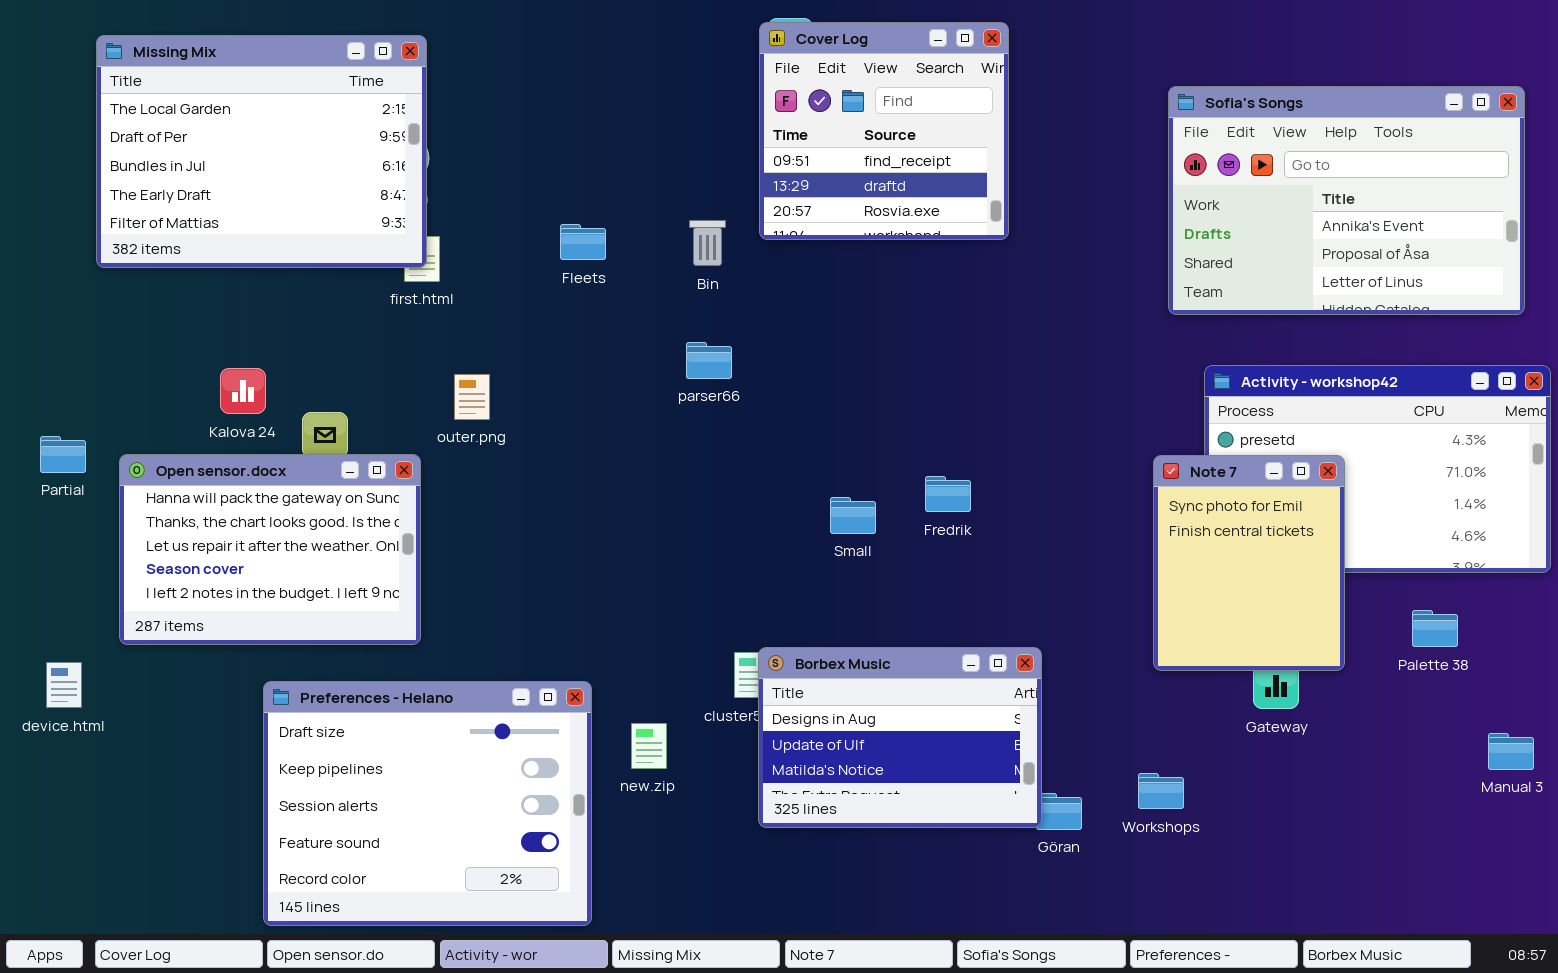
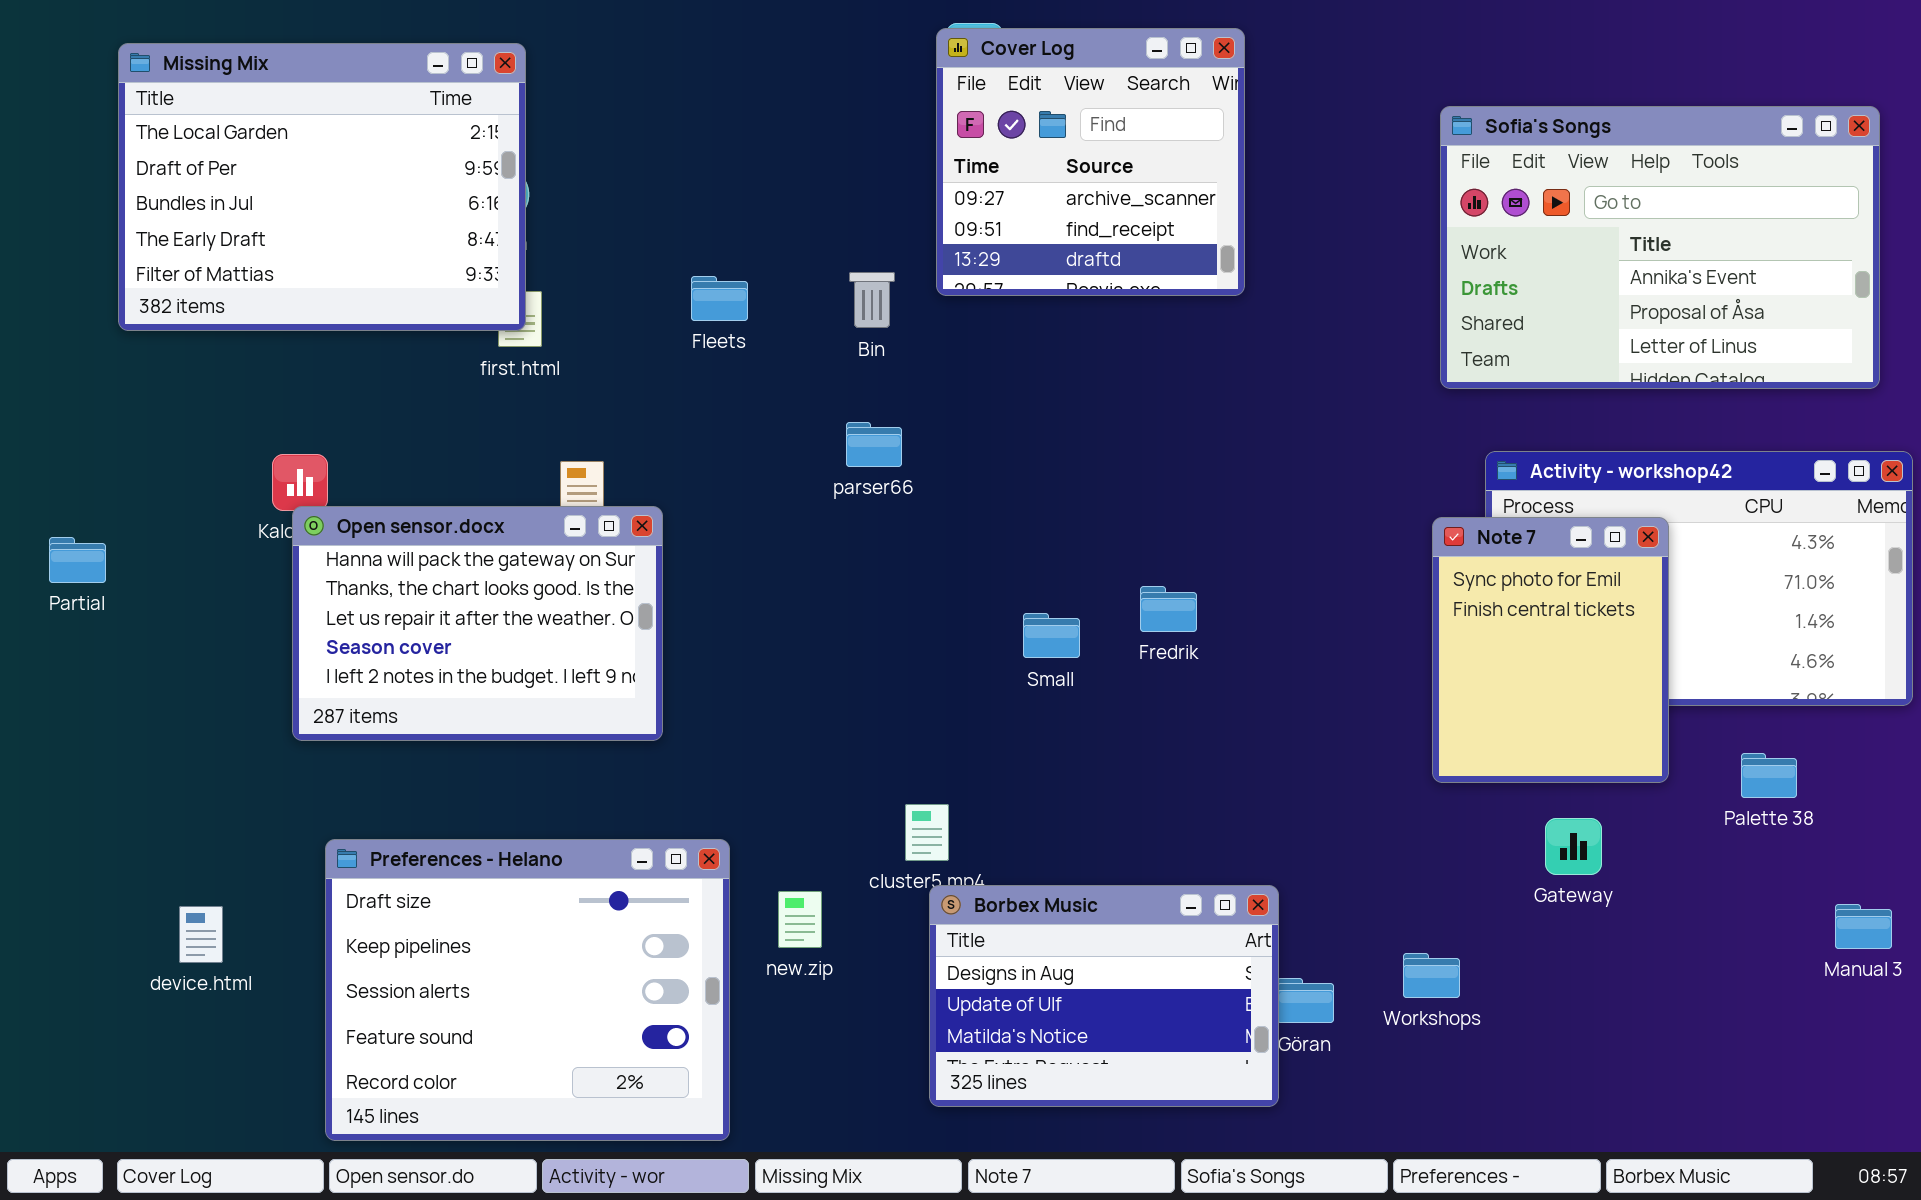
Cover Log: [759,22,1009,240] -> [936,28,1245,296], scrolled up 1 row
Open sensor.docx: [119,454,421,645] -> [292,506,663,741], moved
Note 7: [1153,455,1345,671] -> [1432,517,1669,783], moved
Borbex Music: [758,647,1042,828] -> [929,885,1279,1107], moved
device.html: [46,662,82,708] -> [179,906,223,963], moved

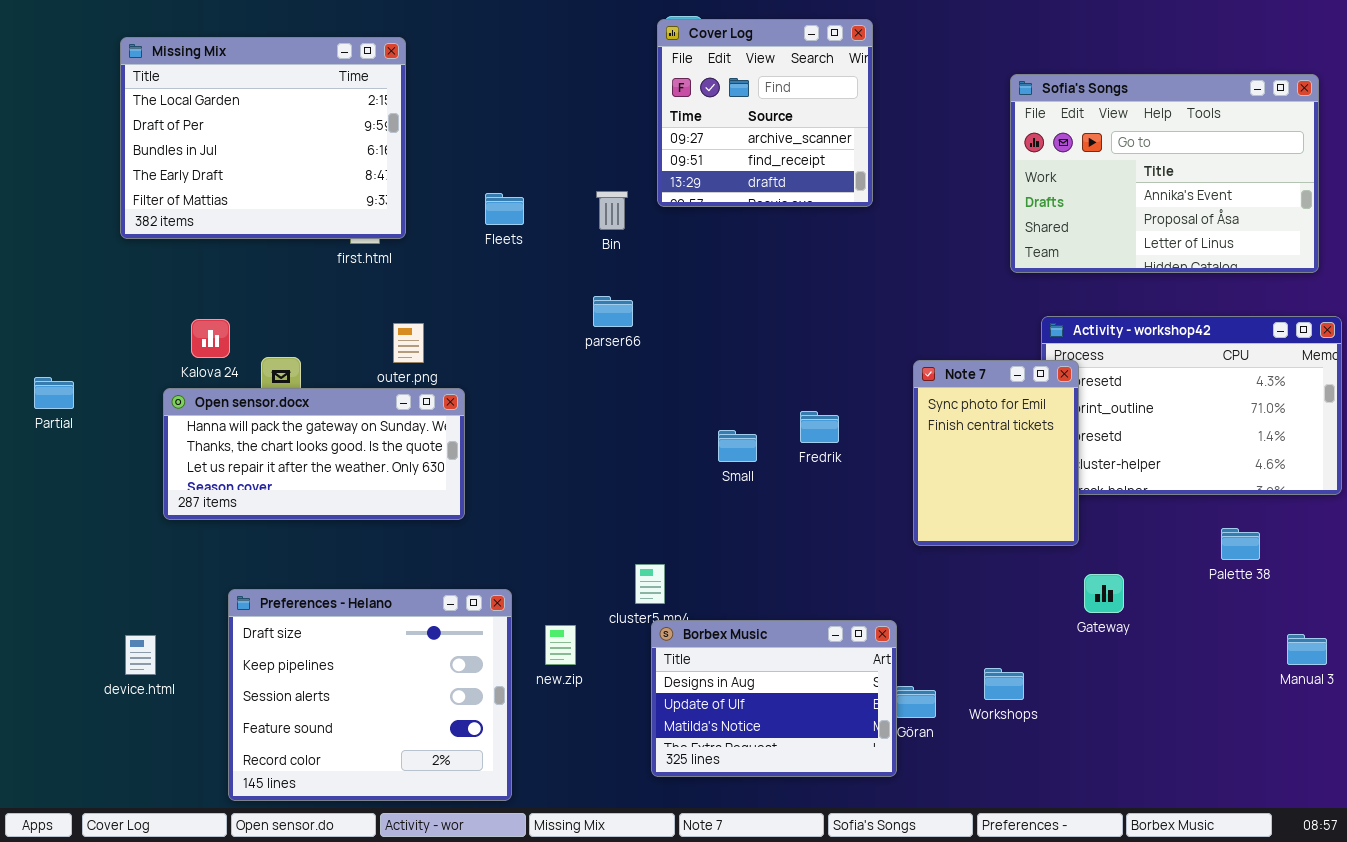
Missing Mix: [118,43,526,331] -> [120,37,406,239], moved
Open sensor.docx: [292,506,663,741] -> [163,388,465,520], resized
Note 7: [1432,517,1669,783] -> [913,360,1079,546], moved

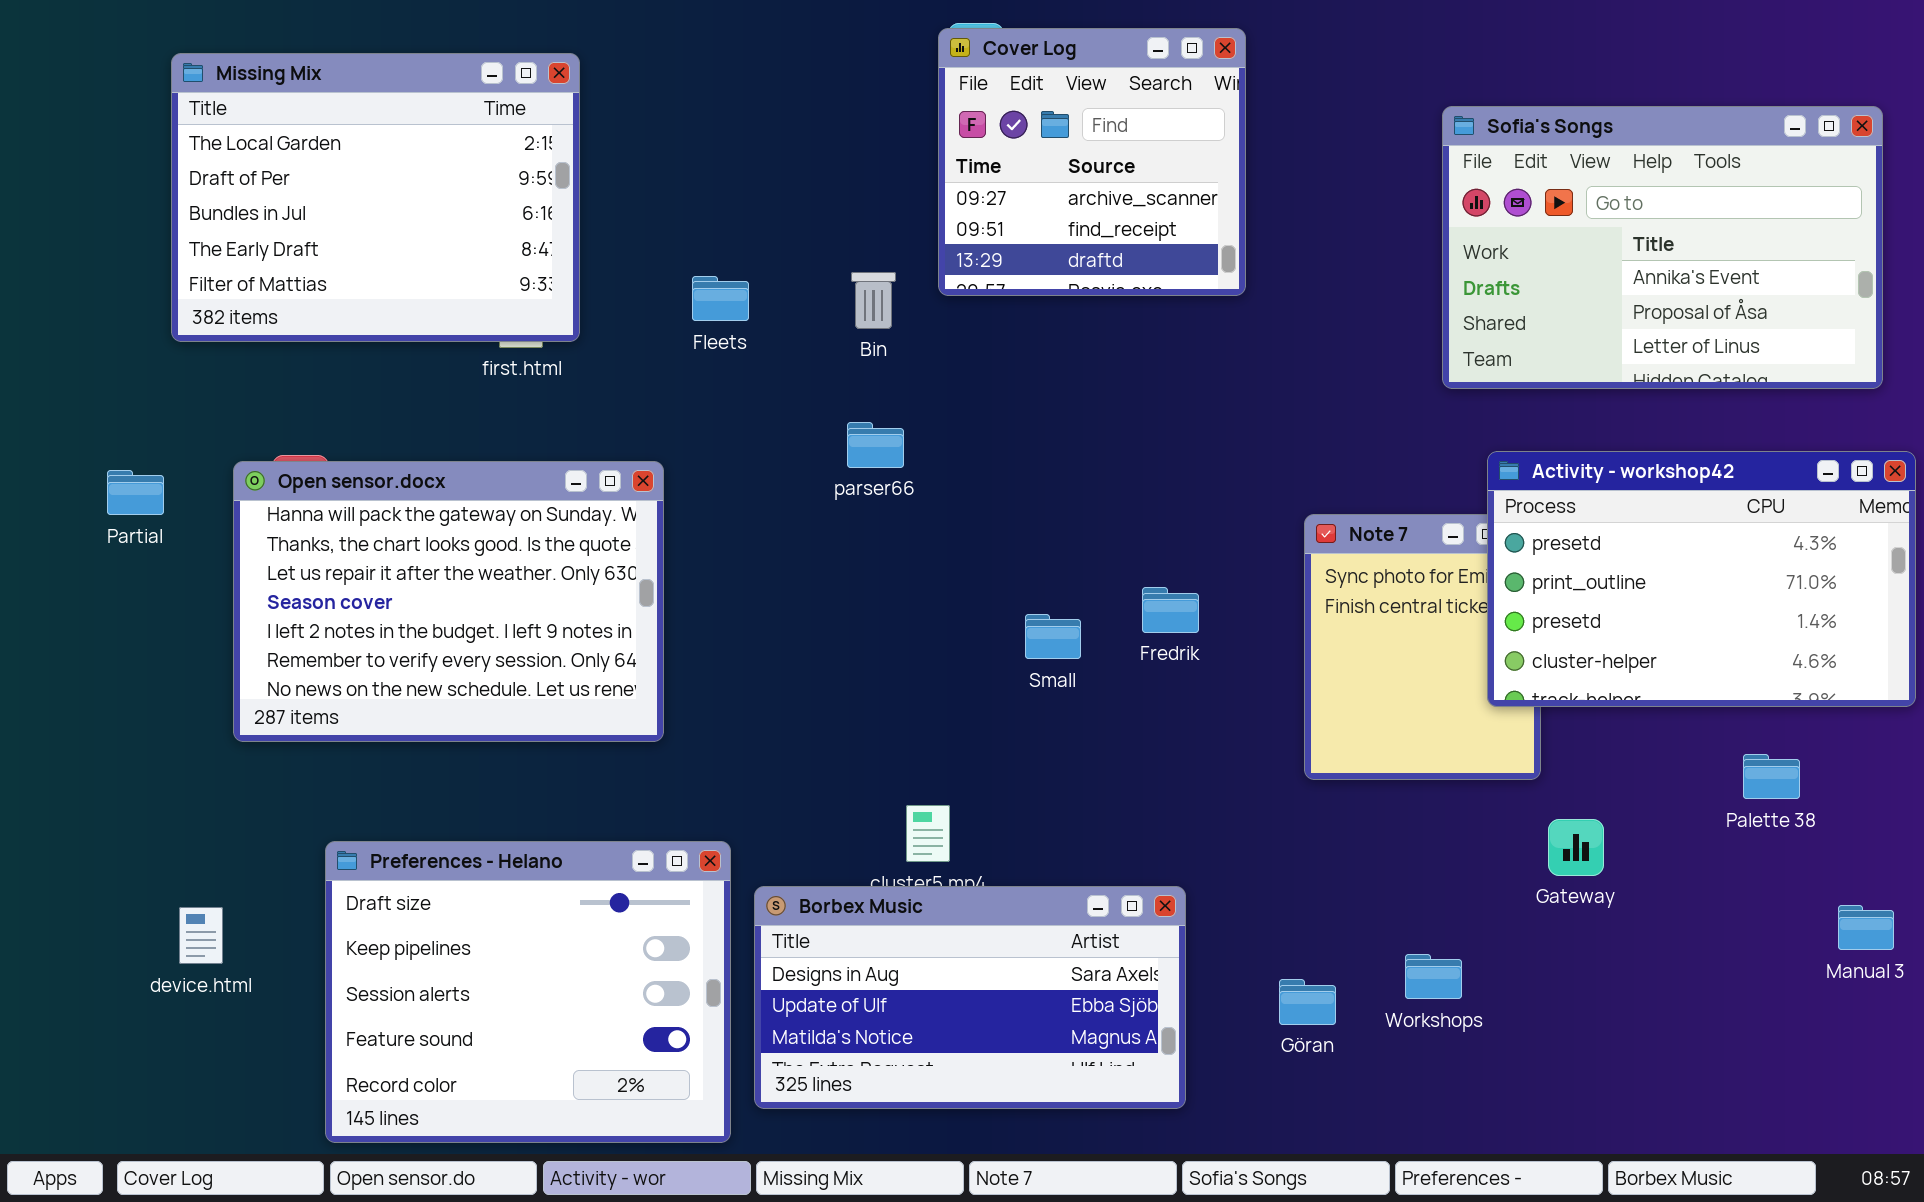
Activity - workshop42: [1041,316,1342,495] -> [1487,451,1916,707], raised
Partial: [34,377,74,409] -> [107,470,164,515], moved
Open sensor.docx: [163,388,465,520] -> [233,461,664,742], resized
Borbex Music: [651,620,897,777] -> [754,886,1186,1109], moved, resized

